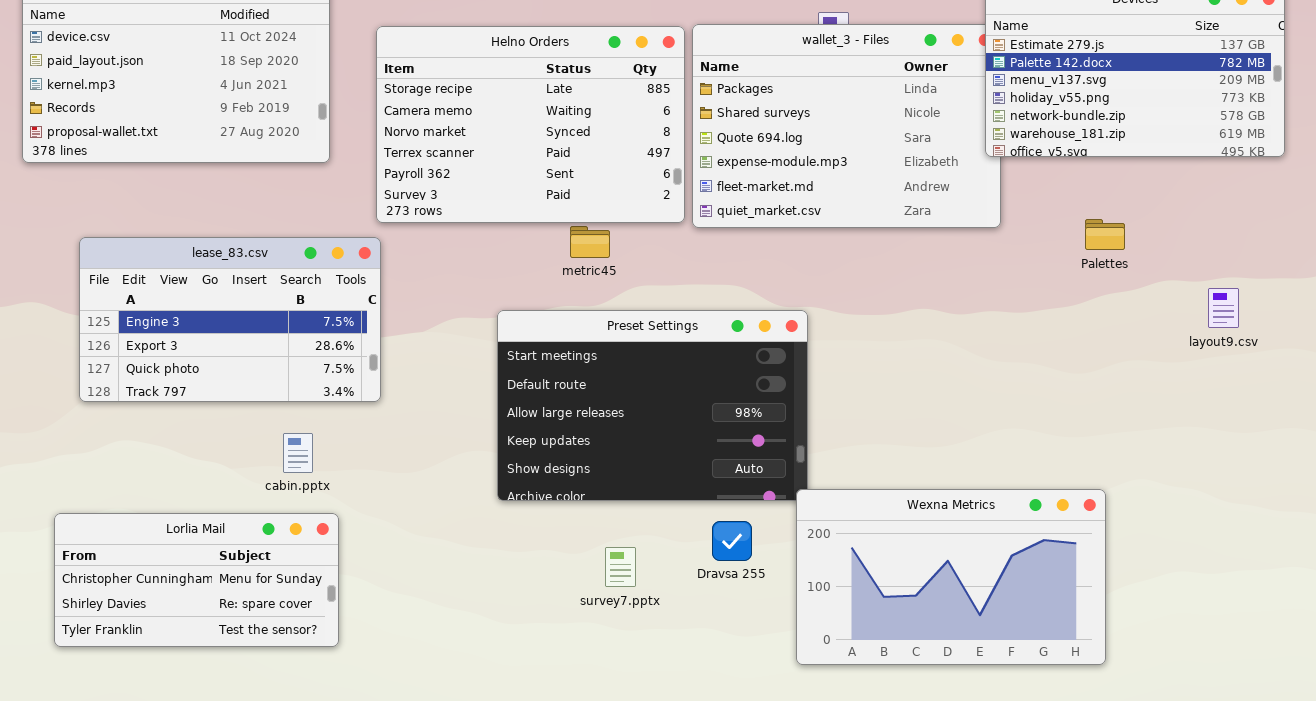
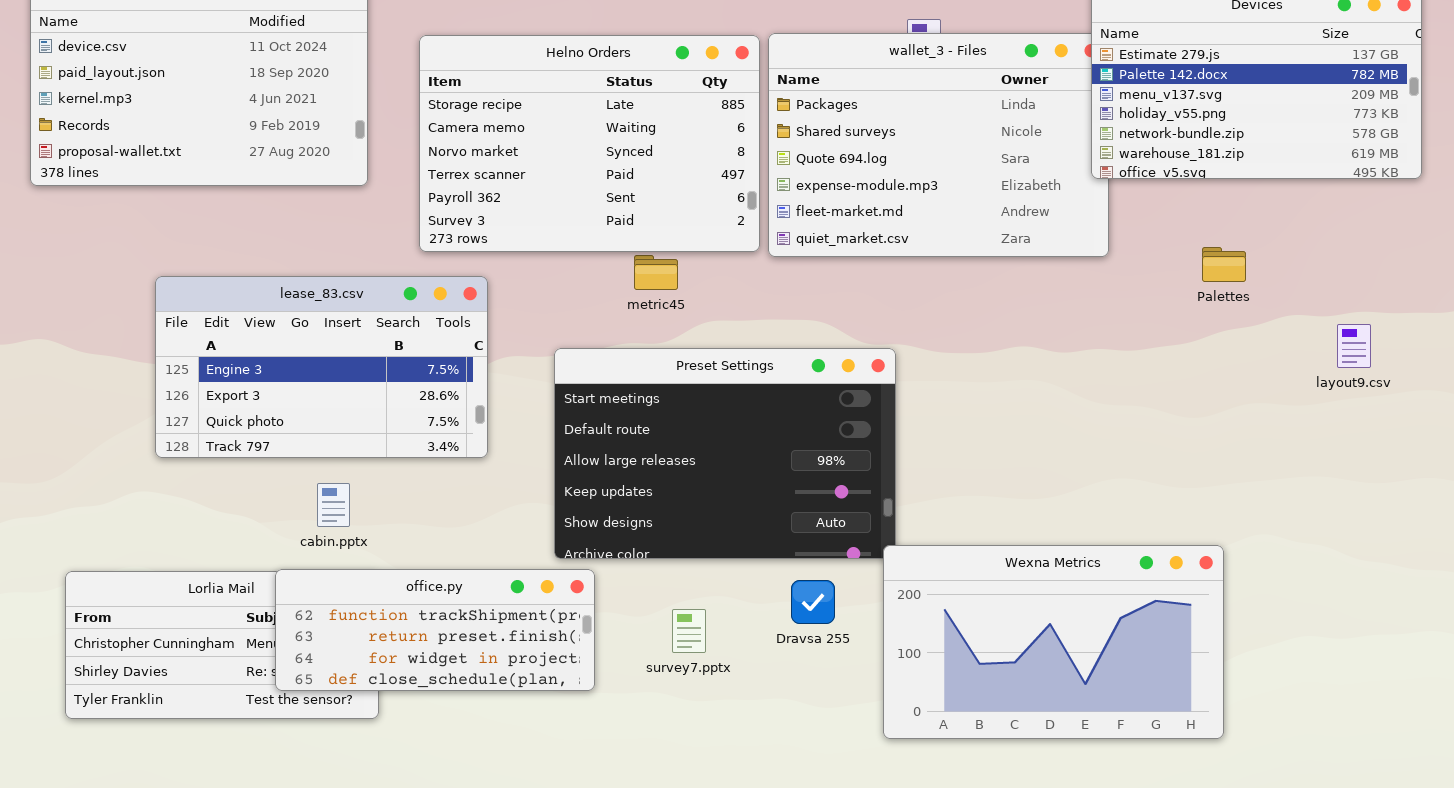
lease_83.csv: [79,237,381,402] -> [155,276,488,458], moved
office.py: none -> [275,569,595,691], opened

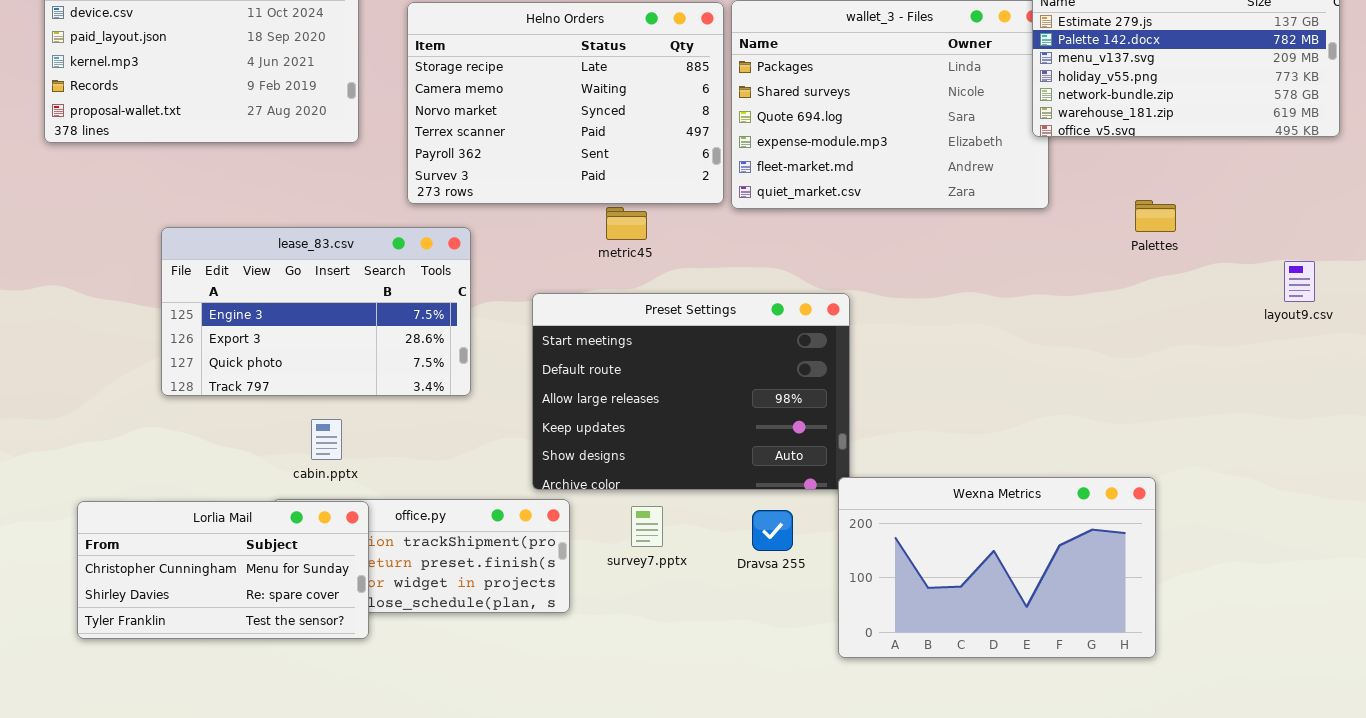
layout9.csv: [1337,324,1371,368] -> [1284,261,1315,302], moved
Lorlia Mail: [65,571,379,719] -> [77,501,369,639], raised
survey7.pptx: [672,609,706,653] -> [631,506,663,547], moved

